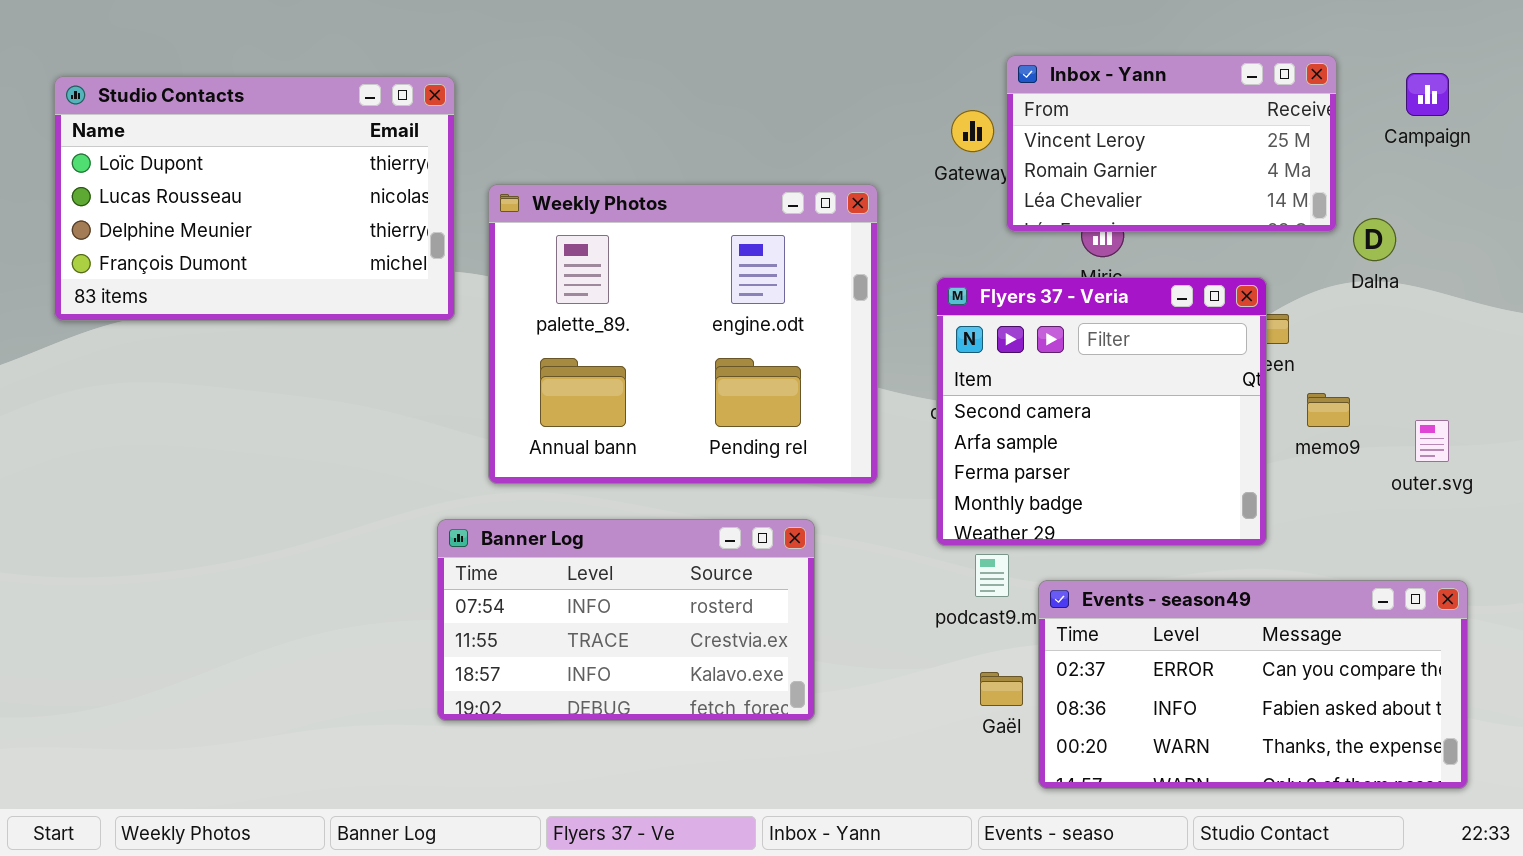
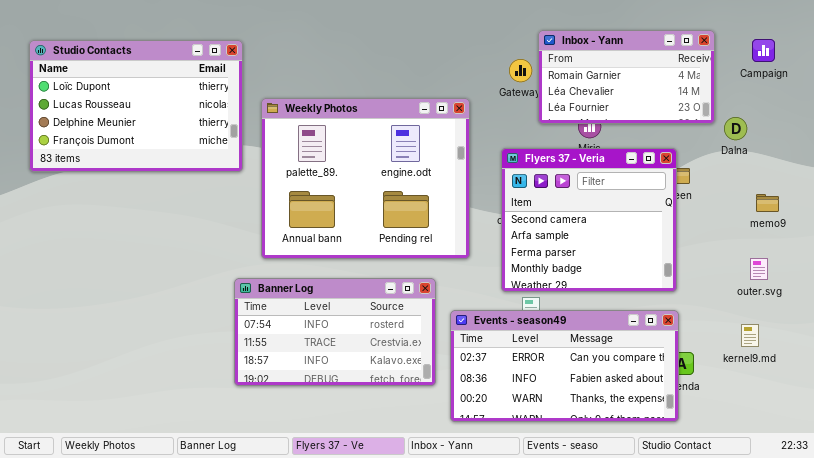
Inbox - Yann: [1006,55,1337,232] -> [538,30,715,124], scrolled down 1 row
memo9: [1307,393,1350,427] -> [756,194,779,212], moved
outer.svg: [1415,420,1449,462] -> [750,258,768,280], moved
Events - season49: [1038,580,1468,789] -> [450,310,679,422], moved

